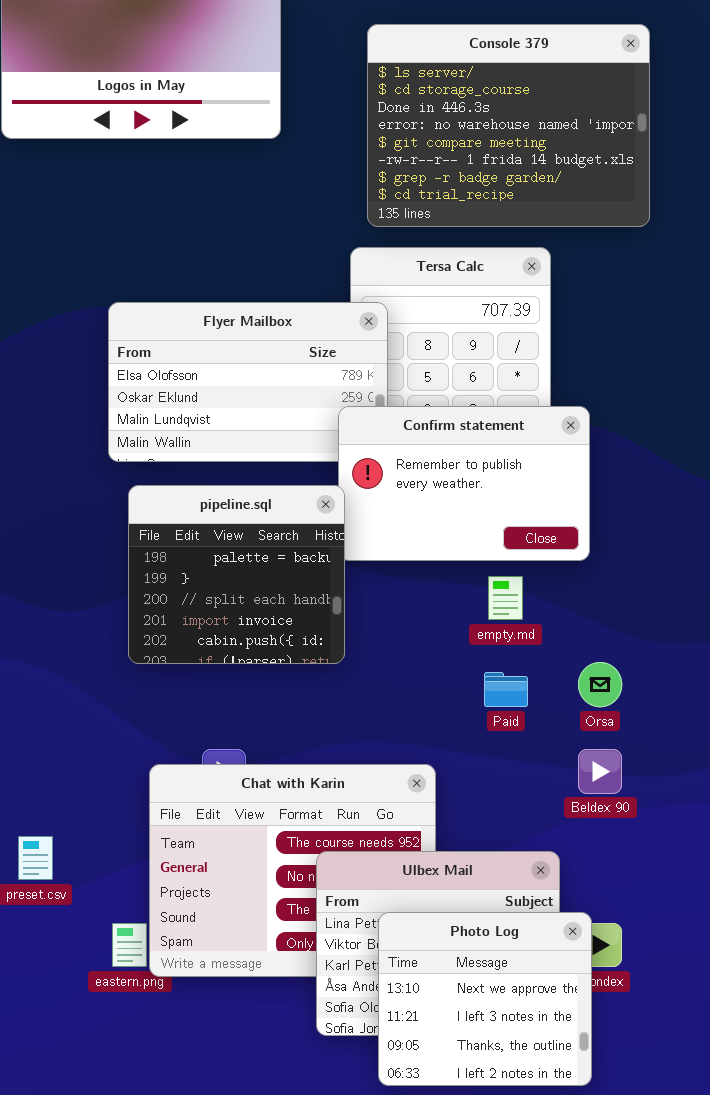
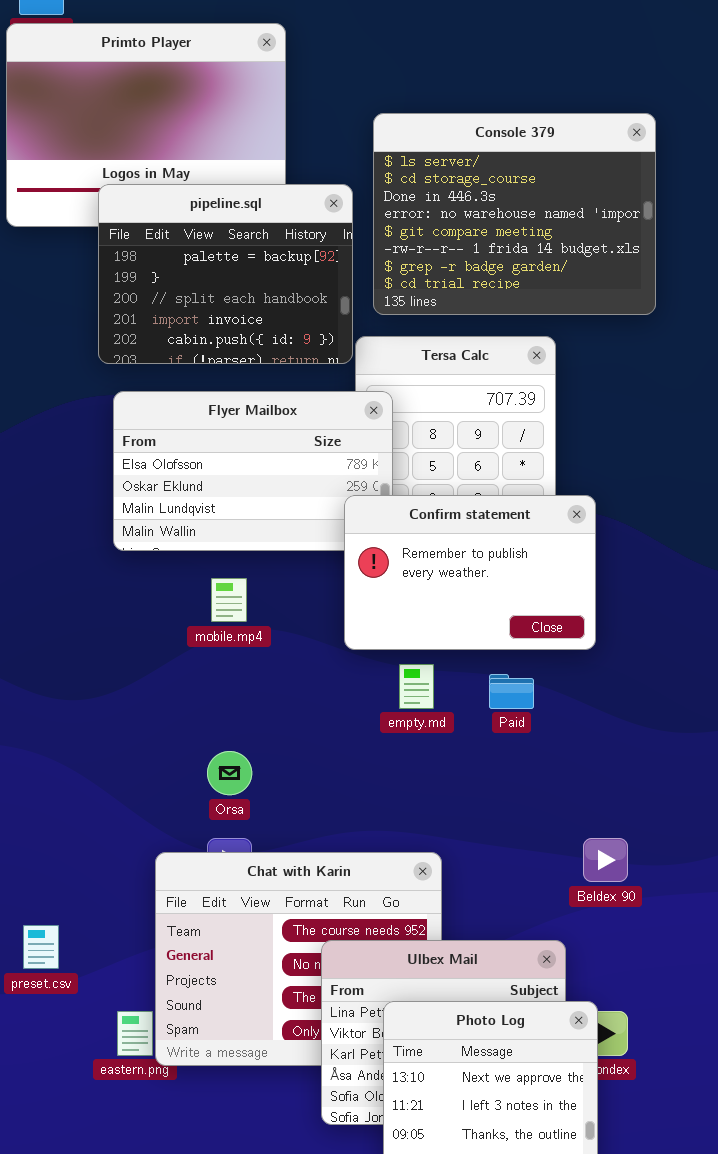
pipeline.sql: [128,485,345,664] -> [98,184,353,364], moved, resized
empty.md: [488,576,523,620] -> [399,664,434,709], moved
Orsa: [578,662,622,707] -> [207,751,252,795], moved
Paid: [484,672,528,707] -> [489,674,534,709], moved

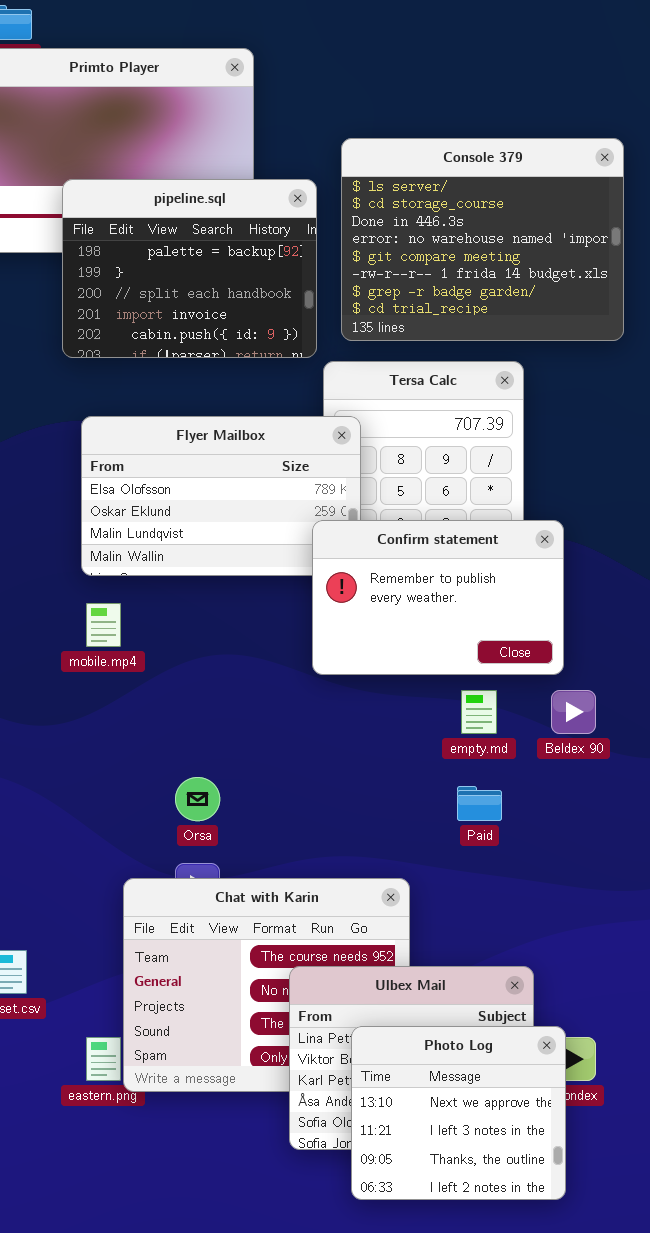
pipeline.sql: [98,184,353,364] -> [62,179,317,358], moved
mobile.mp4: [211,578,247,622] -> [86,603,121,647], moved
empty.md: [399,664,434,709] -> [461,690,497,734], moved
Paid: [489,674,534,709] -> [457,786,502,821], moved
Beldex 90: [583,838,628,882] -> [551,690,596,734], moved

